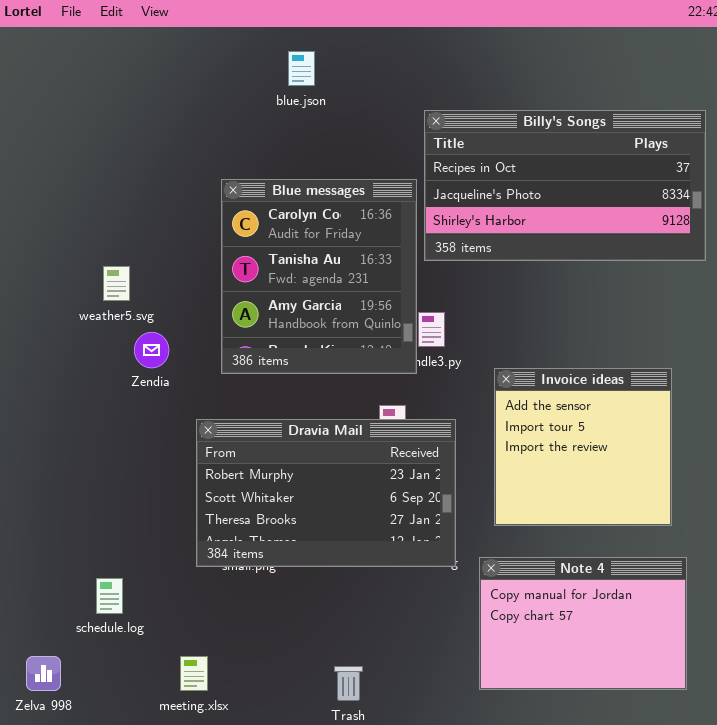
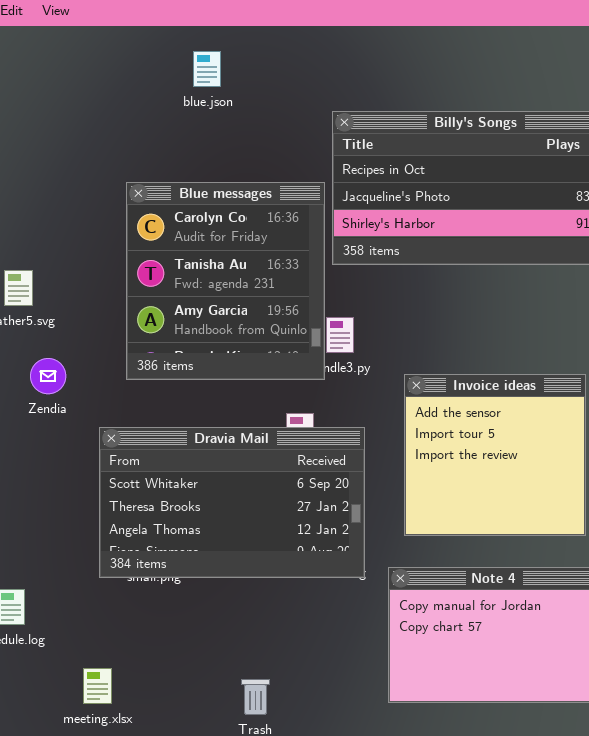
Zendia: [134,332,169,368] -> [30,358,66,394], moved
Dravia Mail: [196,419,456,567] -> [99,427,365,578], scrolled down 1 row

